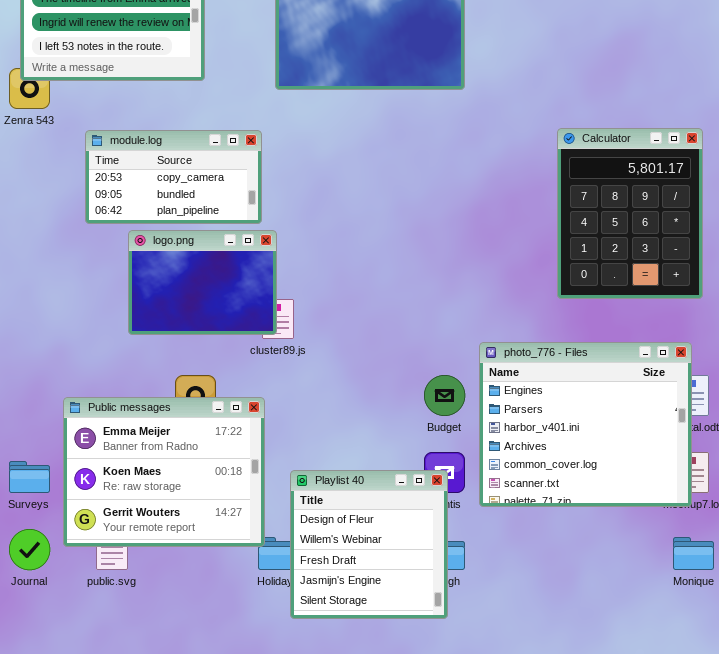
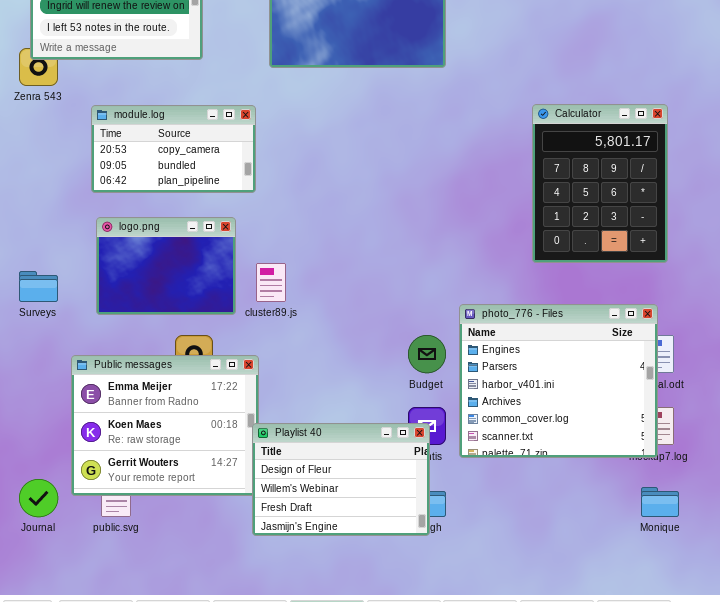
logo.png: [128,230,277,335] -> [96,217,236,315], moved
Surveys: [9,461,50,493] -> [19,271,58,302], moved
Playlist 40: [290,470,448,619] -> [252,423,430,536], resized

